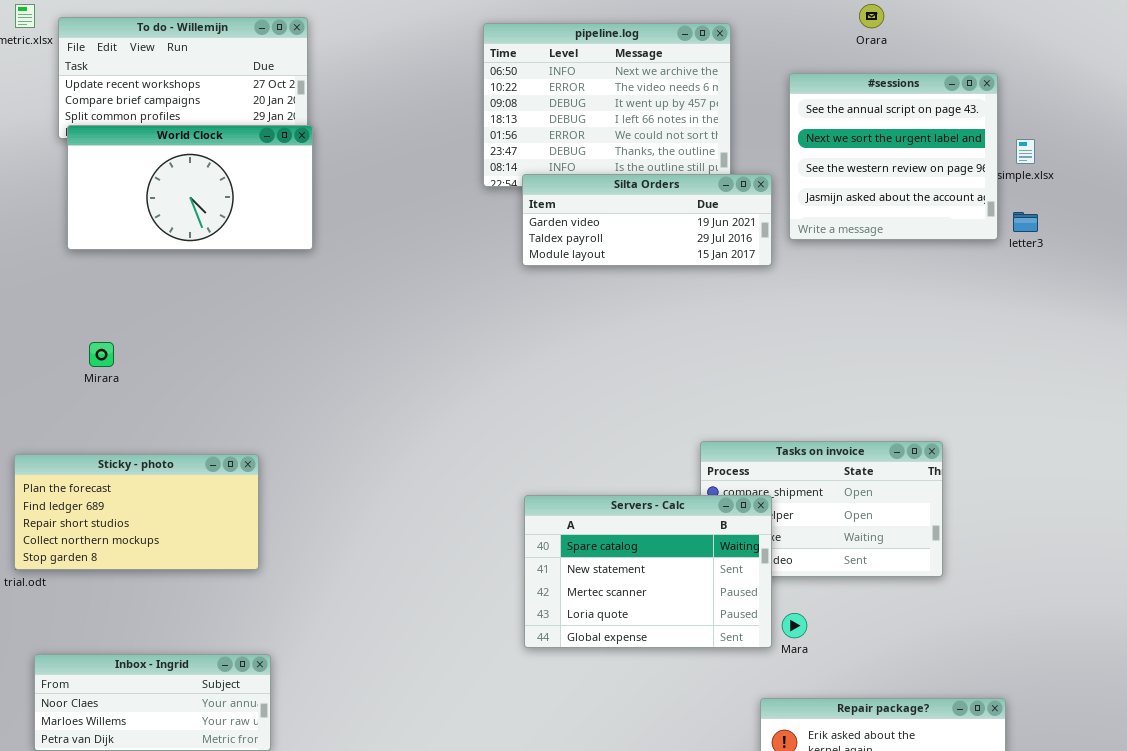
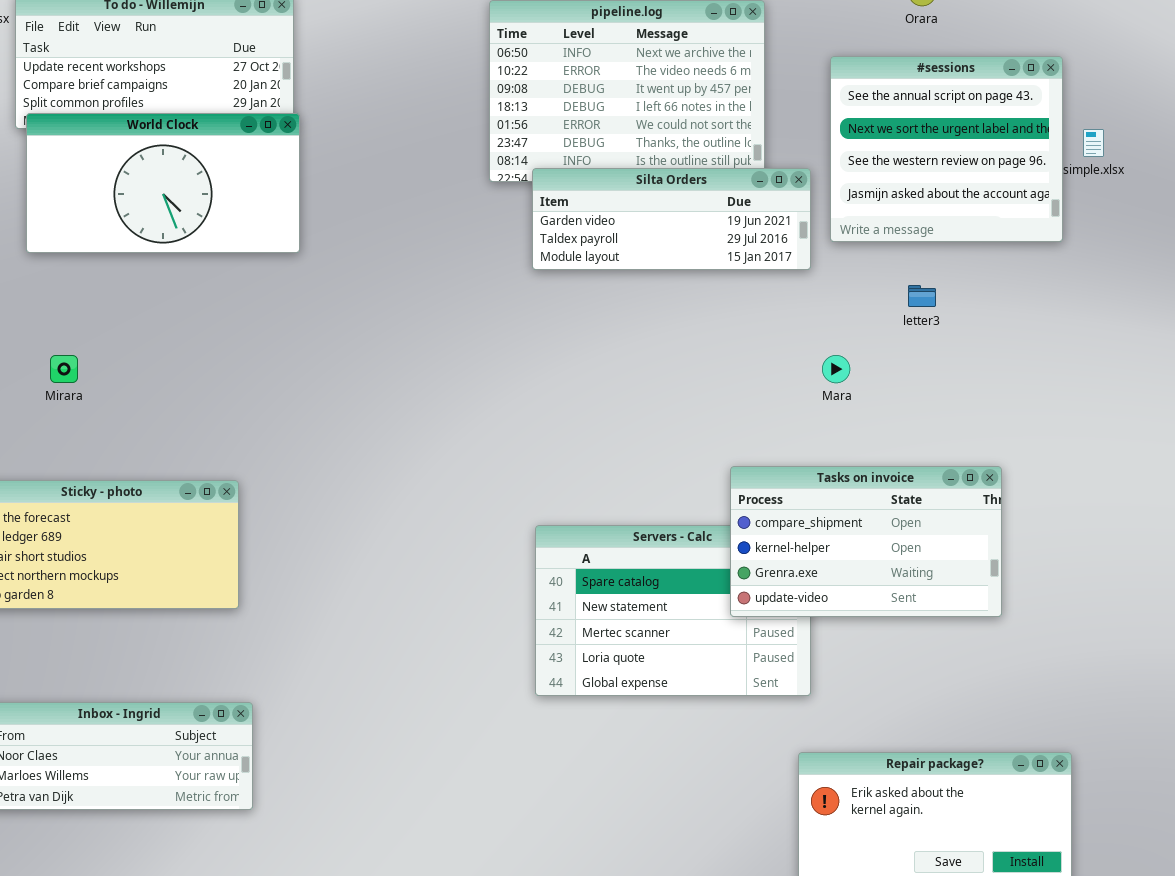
letter3: [1013,212,1038,232] -> [908,285,936,307], moved
Tasks on invoice: [700,441,943,577] -> [730,466,1002,617], raised
Mara: [782,613,807,638] -> [822,355,850,383], moved

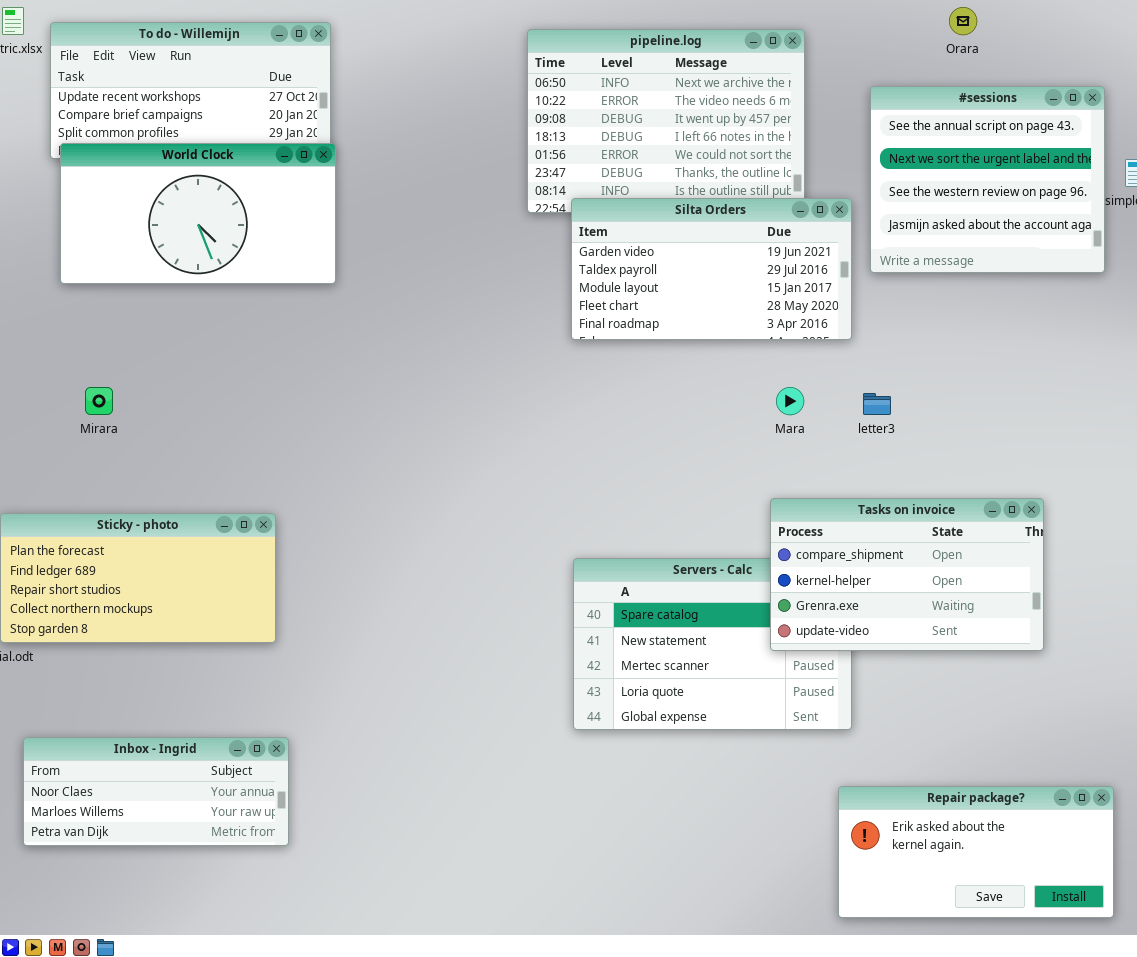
Silta Orders: [532,168,811,270] -> [571,198,852,340], resized
letter3: [908,285,936,307] -> [863,393,891,415], moved
Mara: [822,355,850,383] -> [776,387,804,415], moved

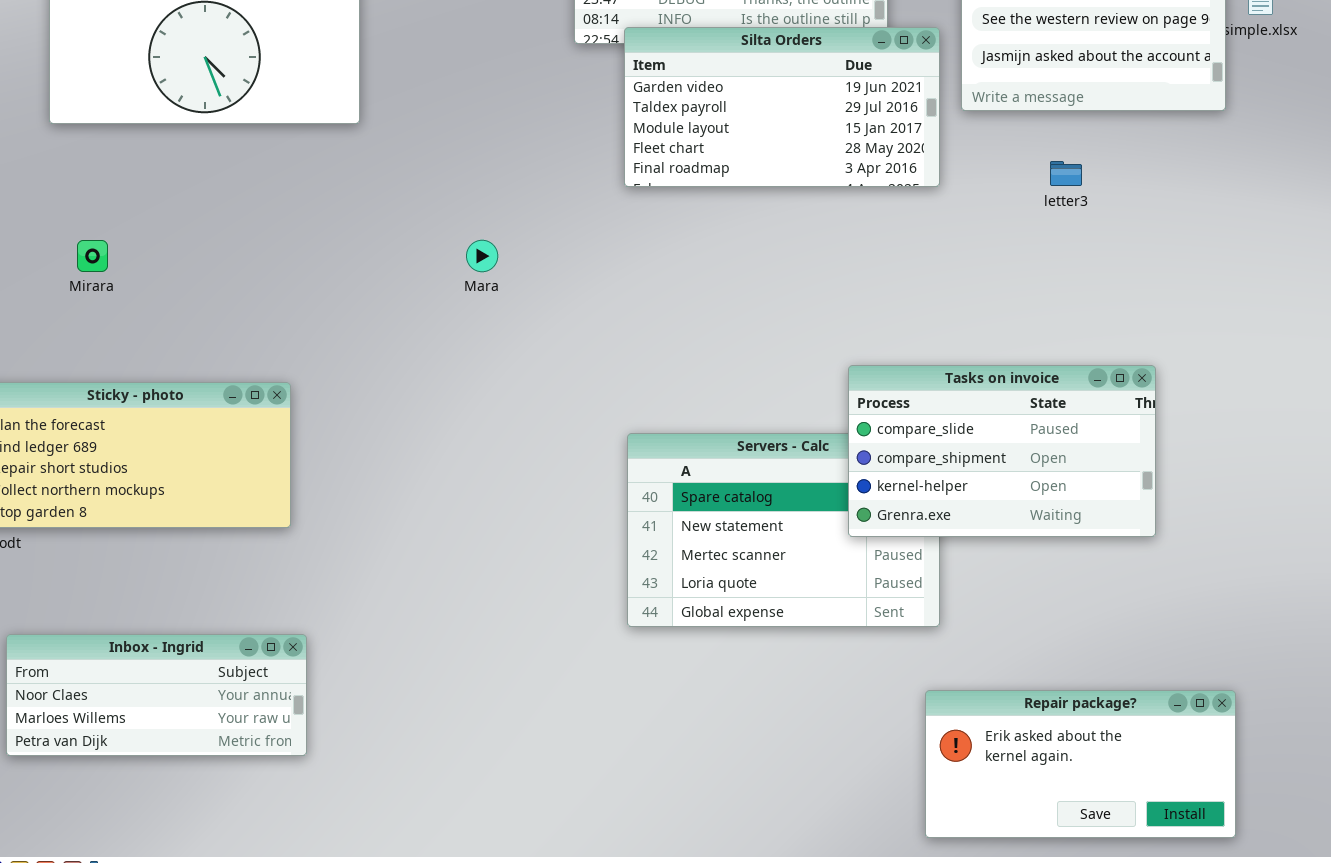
Mara: [776,387,804,415] -> [466,240,498,272], moved
letter3: [863,393,891,415] -> [1050,161,1082,186], moved
Tasks on invoice: [770,498,1044,651] -> [848,365,1156,537], scrolled up 1 row

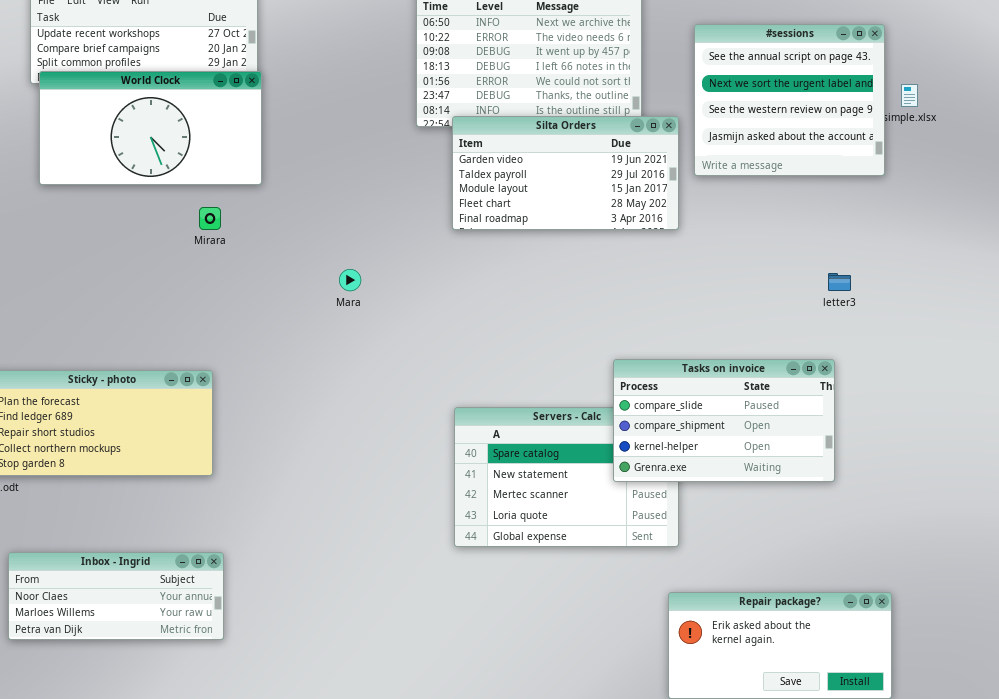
letter3: [1050,161,1082,186] -> [828,273,851,291], moved
Mirara: [77,240,108,272] -> [199,207,221,230], moved

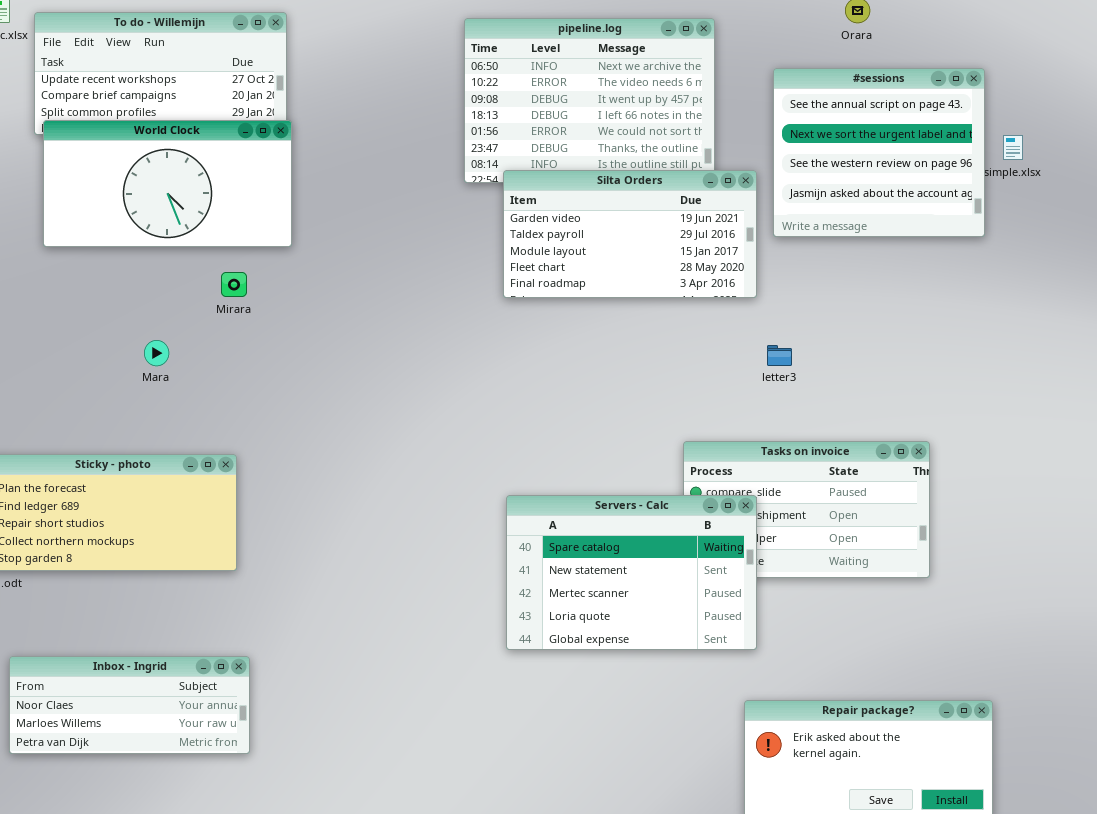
Mara: [339,269,361,291] -> [144,340,169,366], moved
letter3: [828,273,851,291] -> [767,345,792,366], moved
Servers - Calc: [454,407,679,547] -> [506,495,757,650], raised

